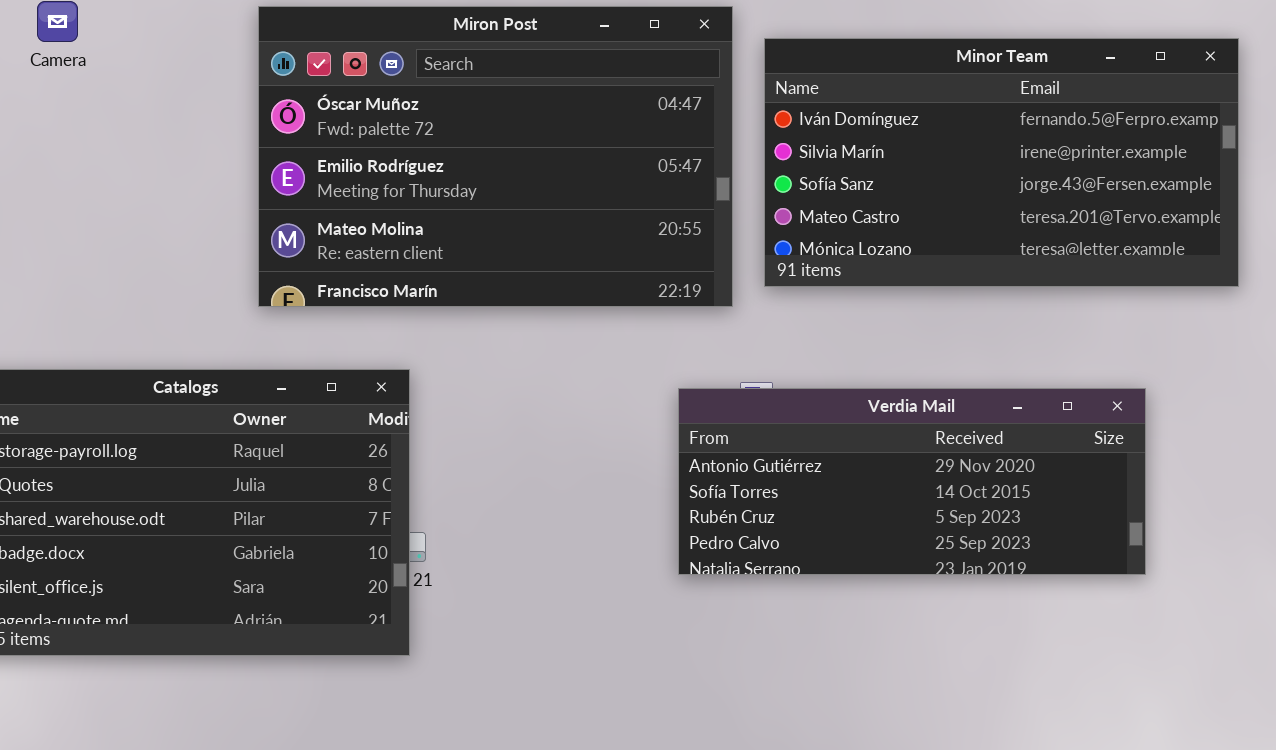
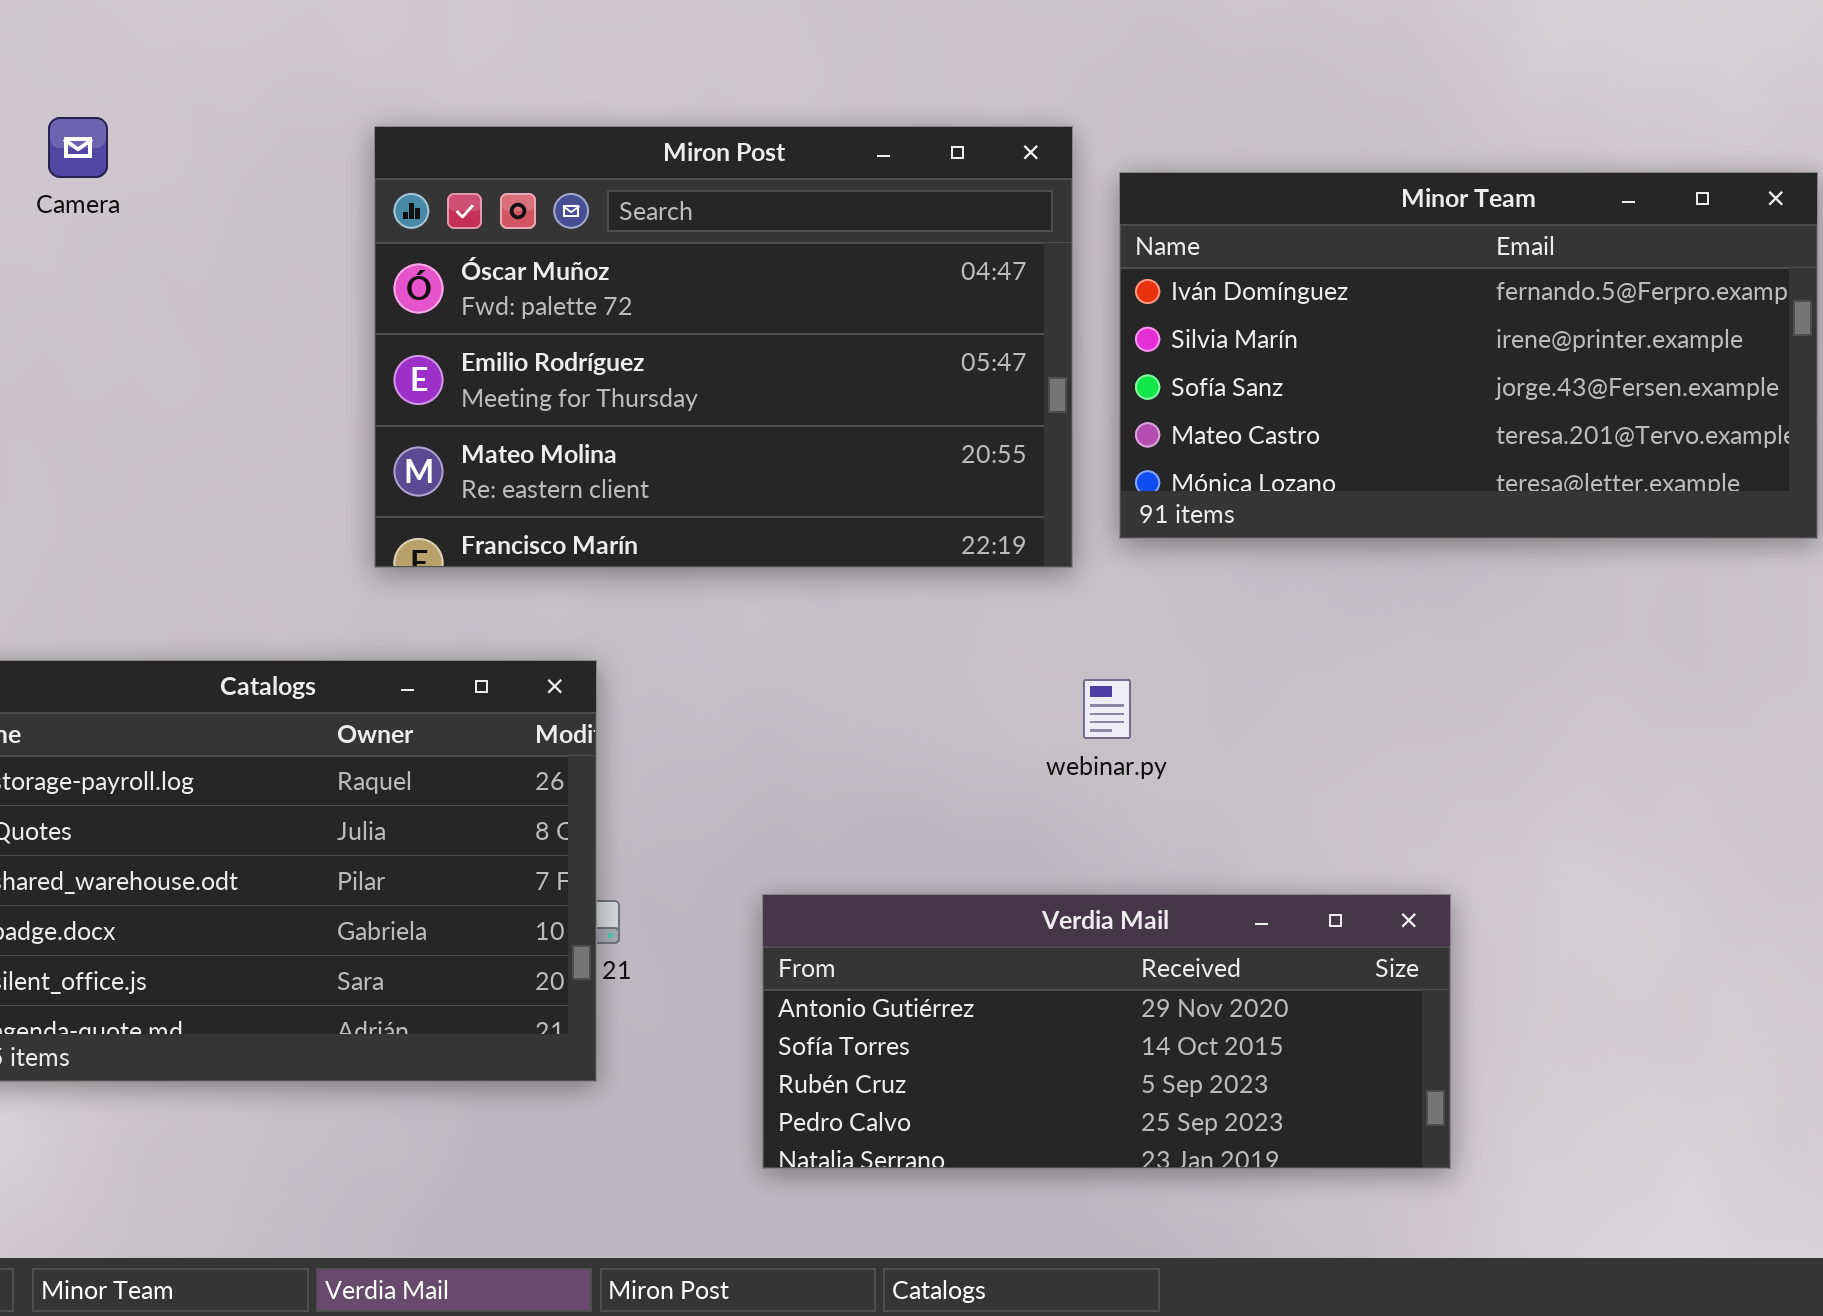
Verdia Mail: [678,388,1146,575] -> [762,894,1451,1169], moved

